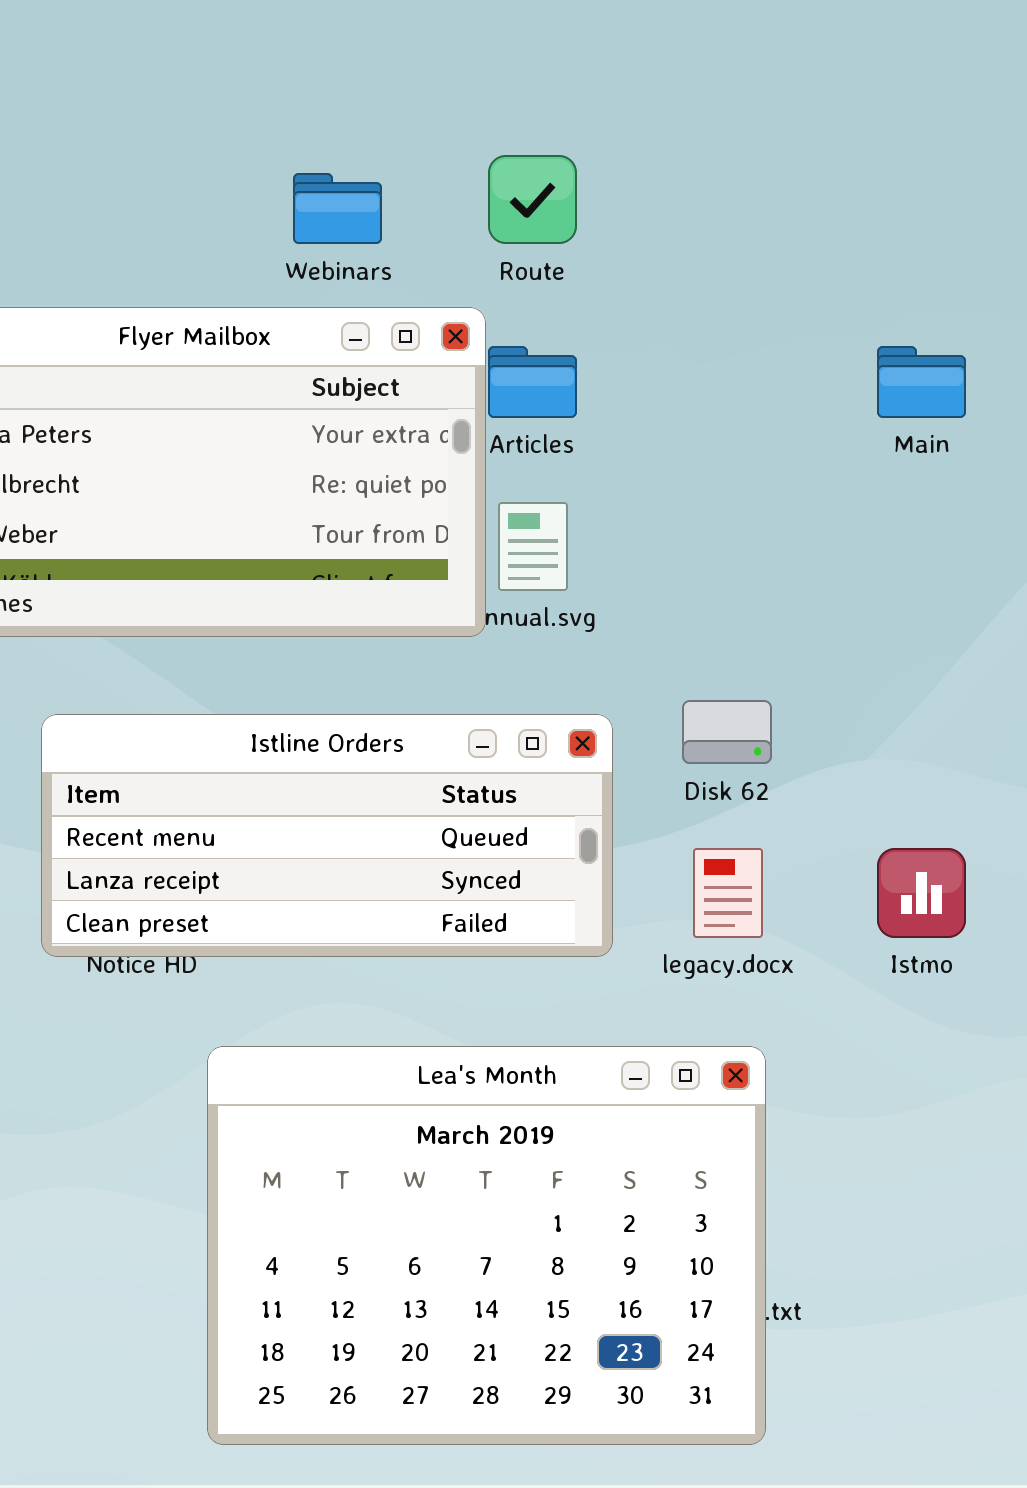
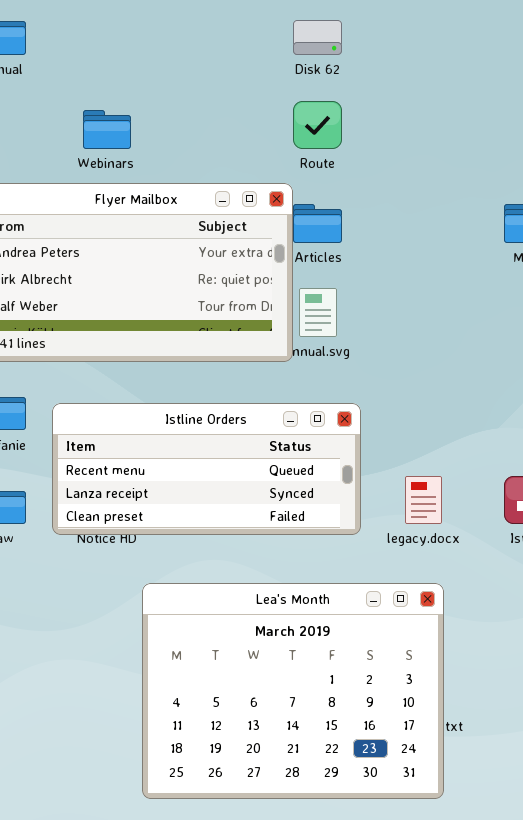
Webinars: [293,173,382,244] -> [83,110,131,149], moved
Disk 62: [682,700,772,764] -> [293,20,342,55], moved

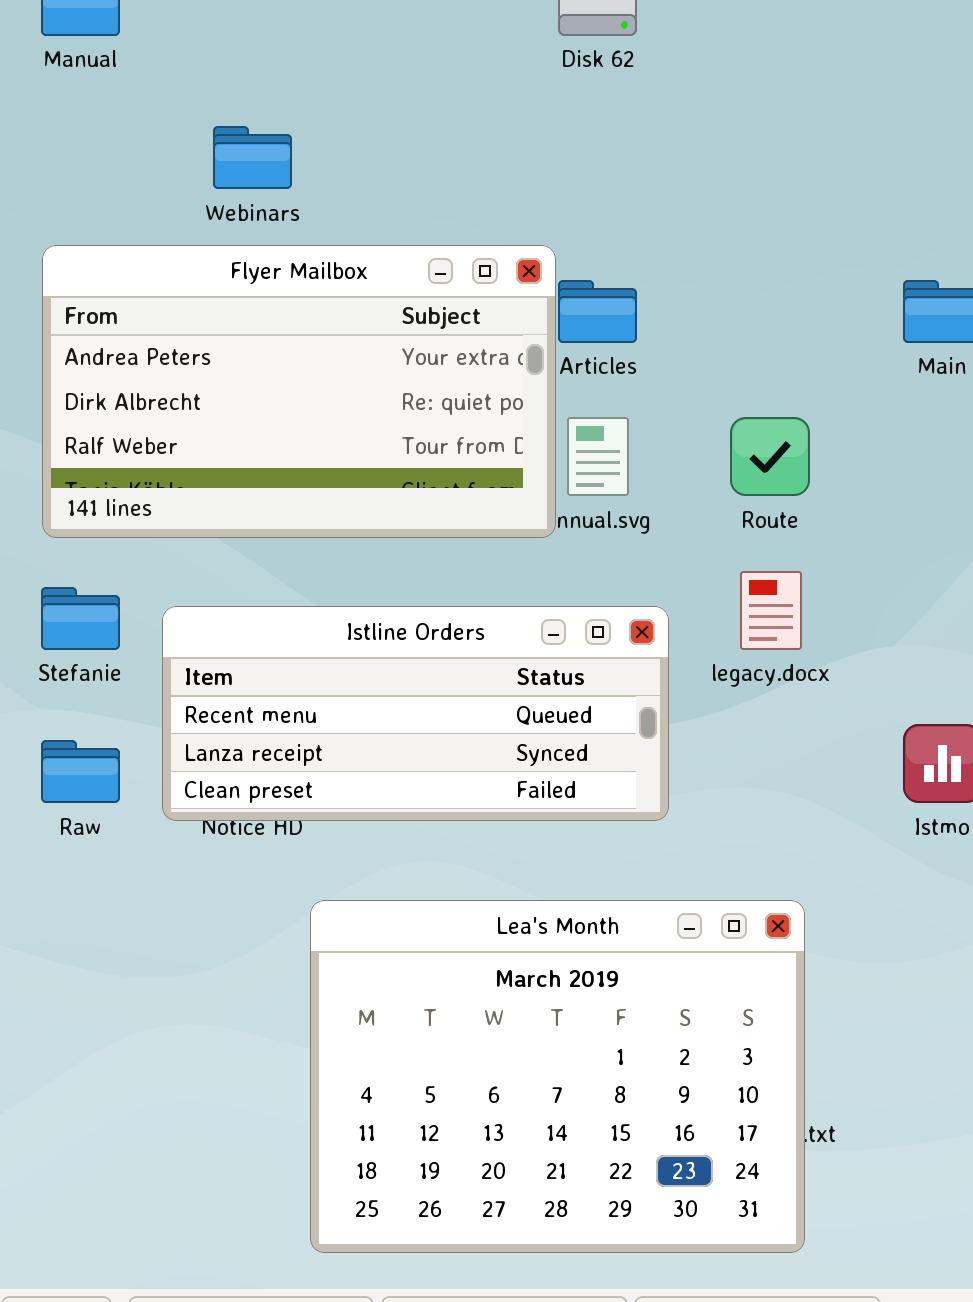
Route: [293,101,342,149] -> [730,417,810,496], moved
legacy.docx: [405,476,442,524] -> [740,571,802,650], moved

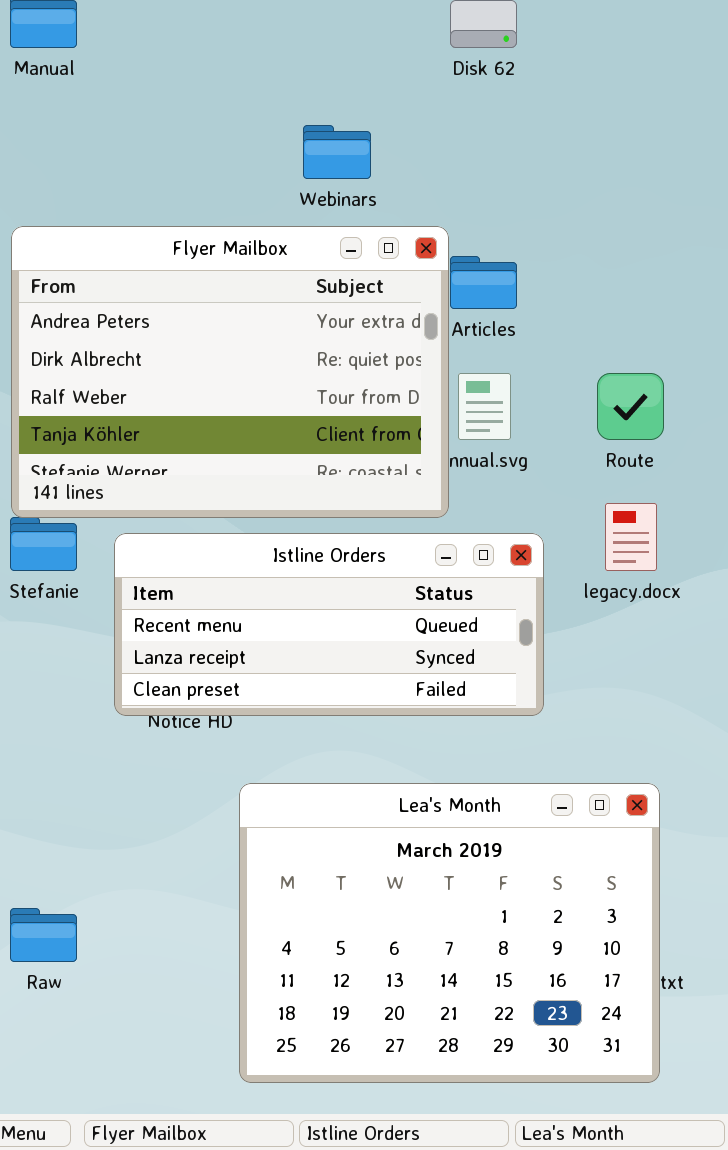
Webinars: [213,126,292,189] -> [303,125,371,179], moved
Flyer Mailbox: [42,245,556,538] -> [11,226,449,518], resized
Raw: [41,740,120,803] -> [10,908,77,962], moved

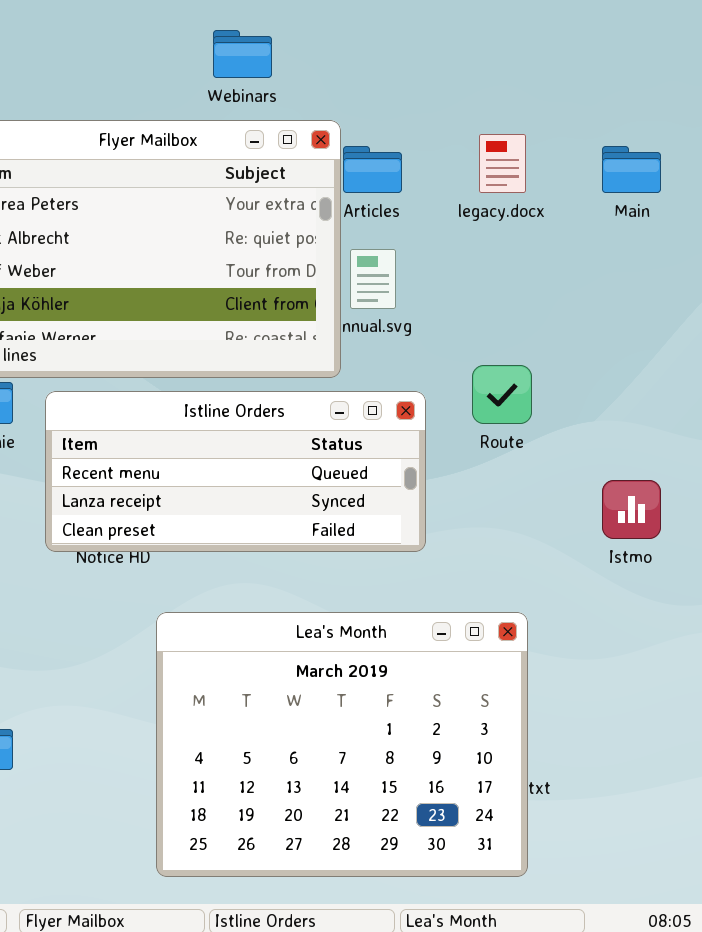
Route: [597,373,664,440] -> [472,365,532,424], moved
legacy.docx: [605,503,657,571] -> [479,134,526,193], moved

